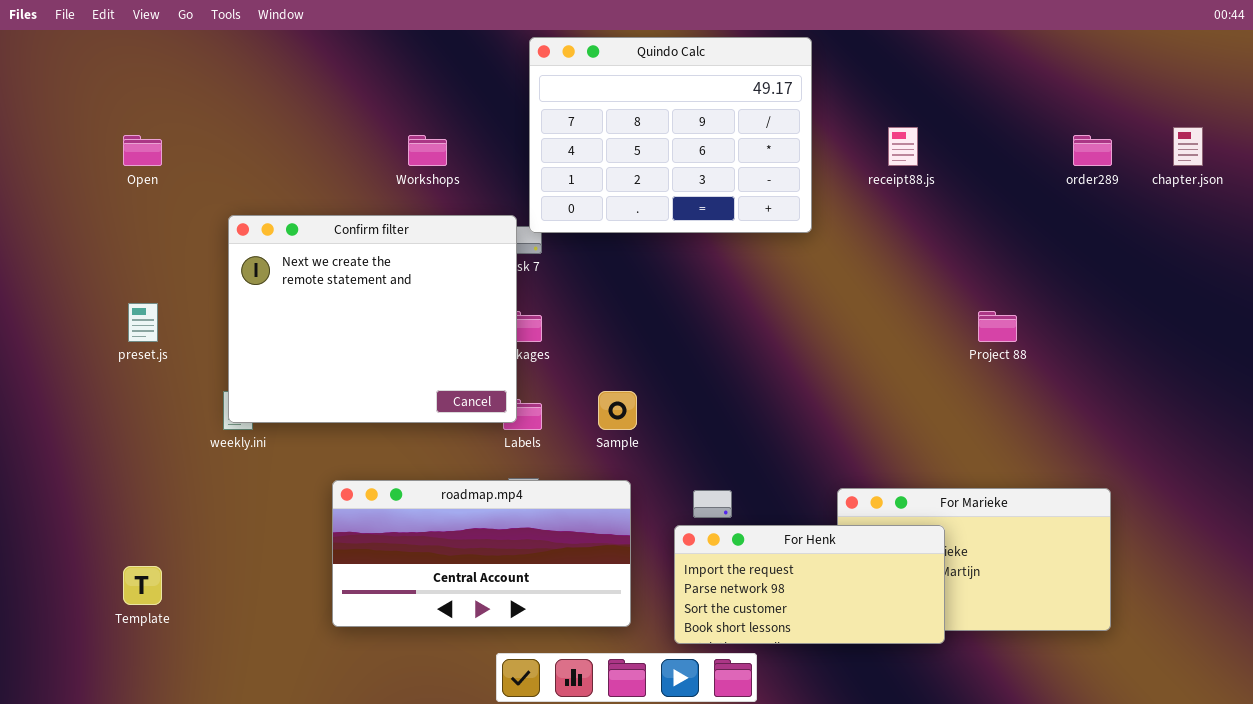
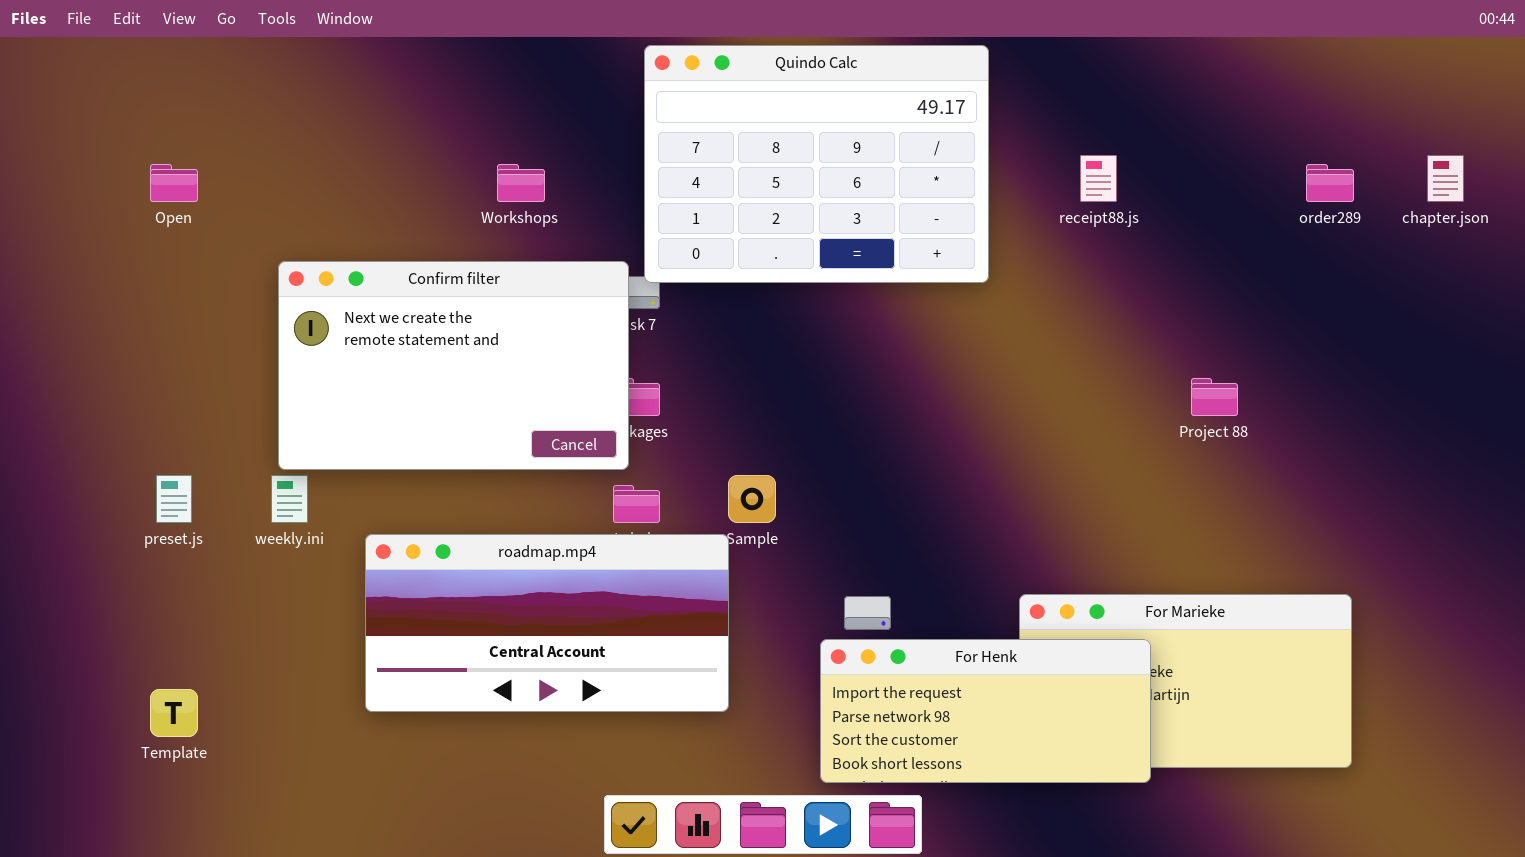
Confirm filter: [228,215,517,423] -> [278,261,629,470], resized
preset.js: [128,303,158,342] -> [156,475,192,523], moved
roadmap.mp4: [332,480,631,627] -> [365,534,729,712], moved

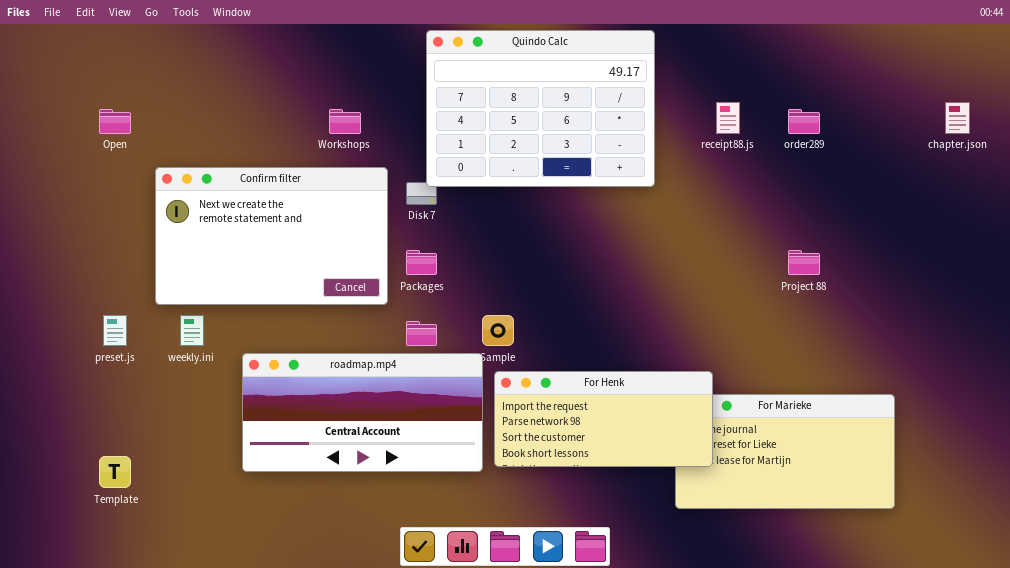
order289: [1306,164,1354,202] -> [788,109,820,134], moved
Confirm filter: [278,261,629,470] -> [155,167,388,305], moved
For Henk: [820,639,1151,783] -> [494,371,713,467], moved

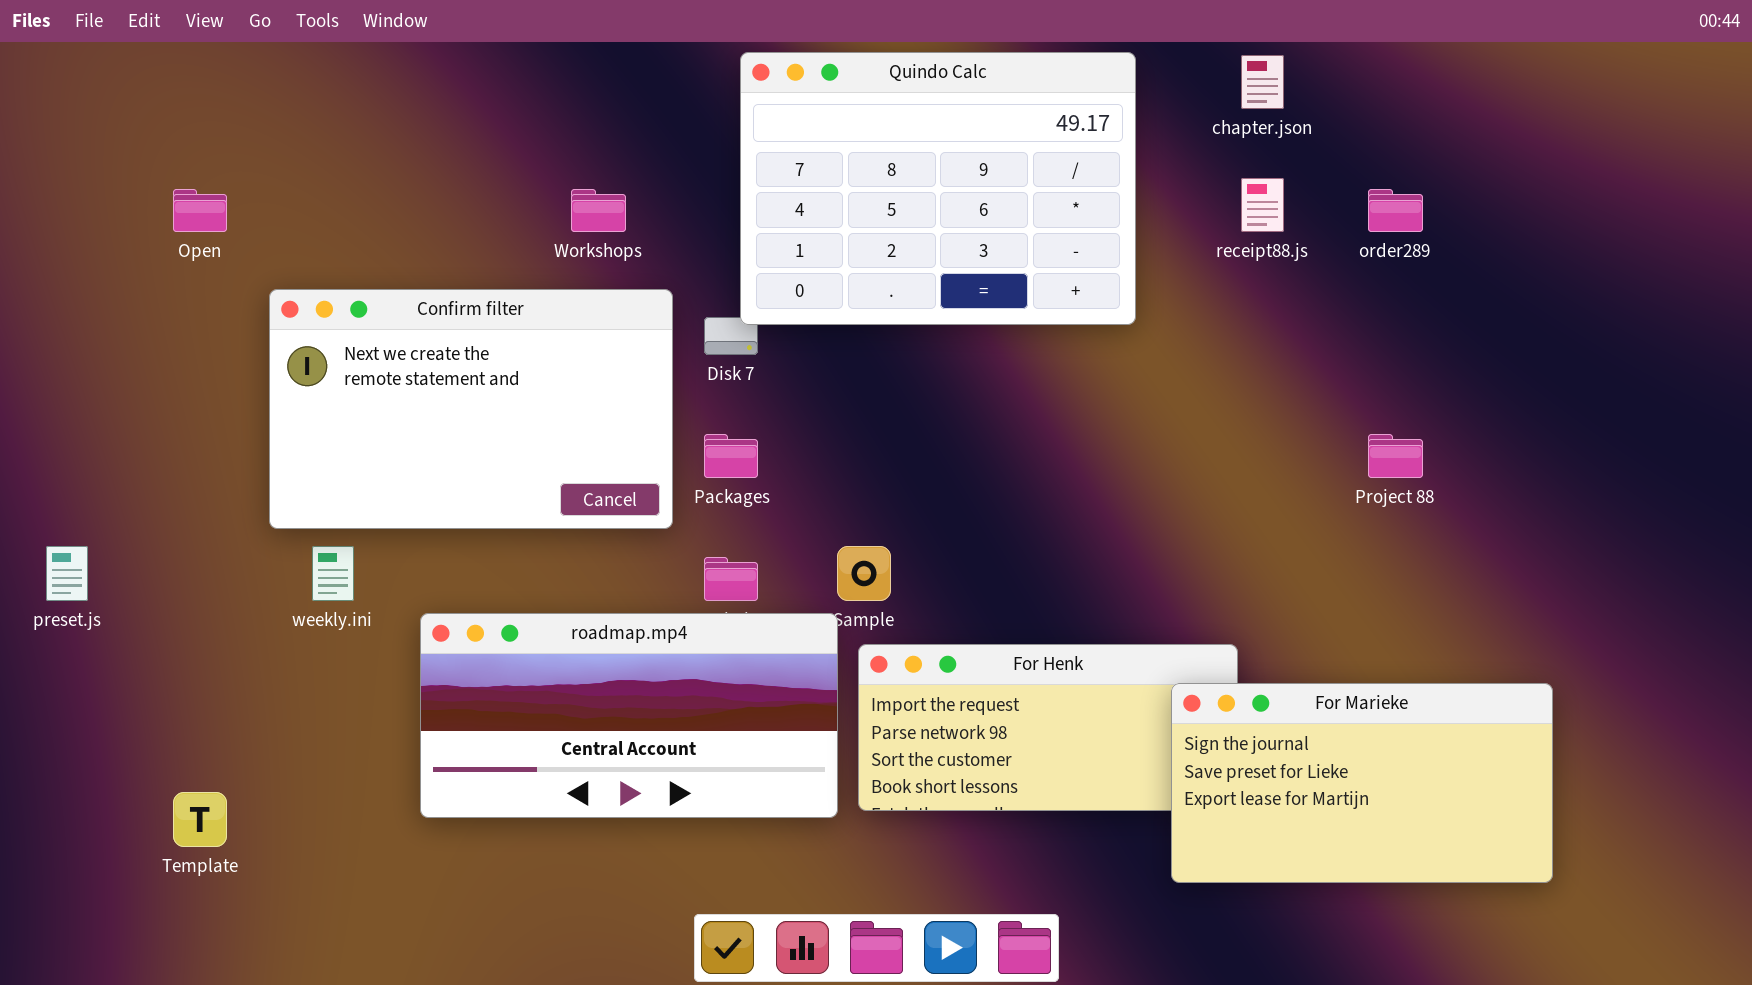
chapter.json: [945,102,970,134] -> [1241,55,1284,109], moved
preset.js: [103,315,127,346] -> [46,546,88,601], moved
For Marieke: [675,394,895,509] -> [1171,683,1553,883], raised

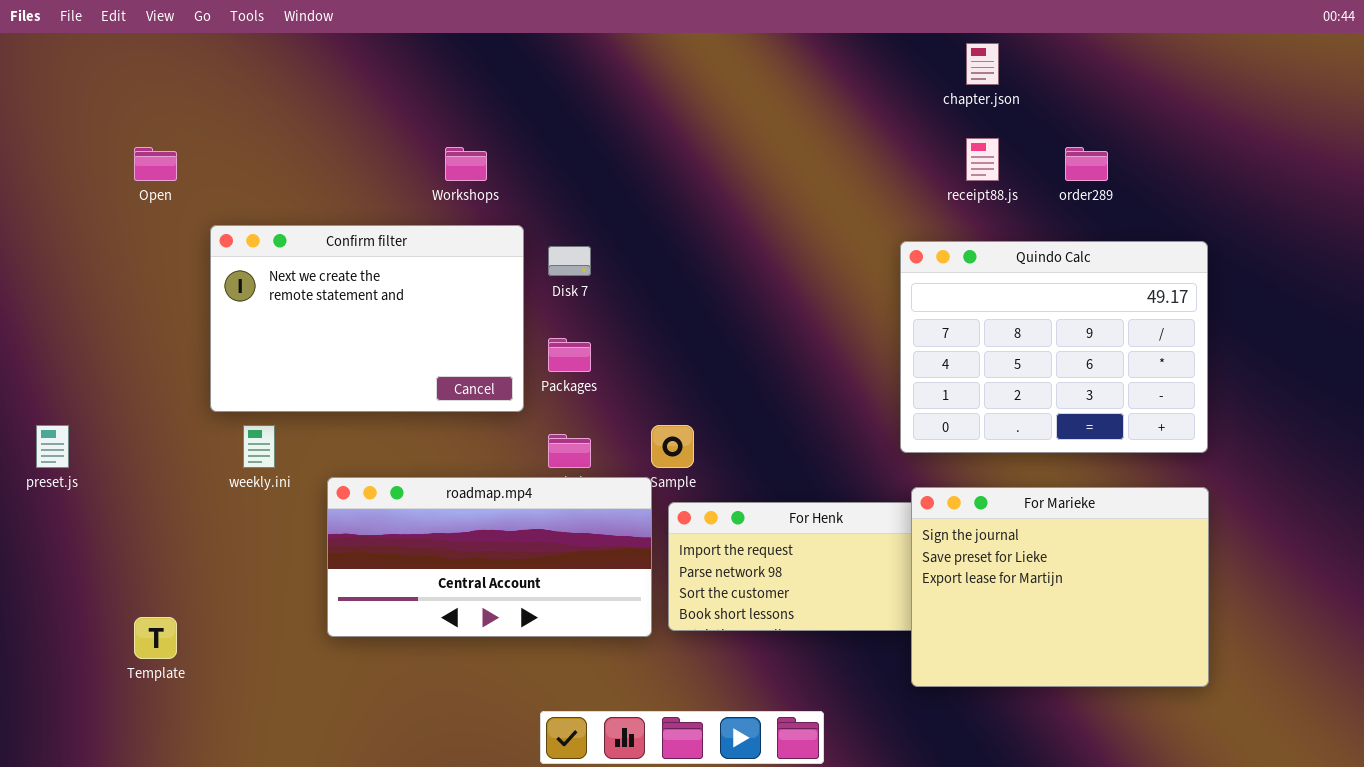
Quindo Calc: [740,52,1136,325] -> [900,241,1208,453], moved
For Marieke: [1171,683,1553,883] -> [911,487,1209,687], resized

